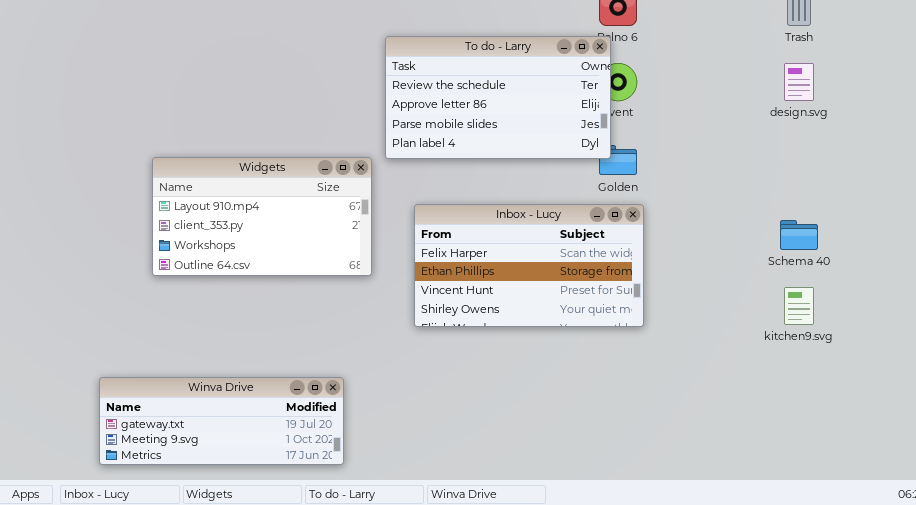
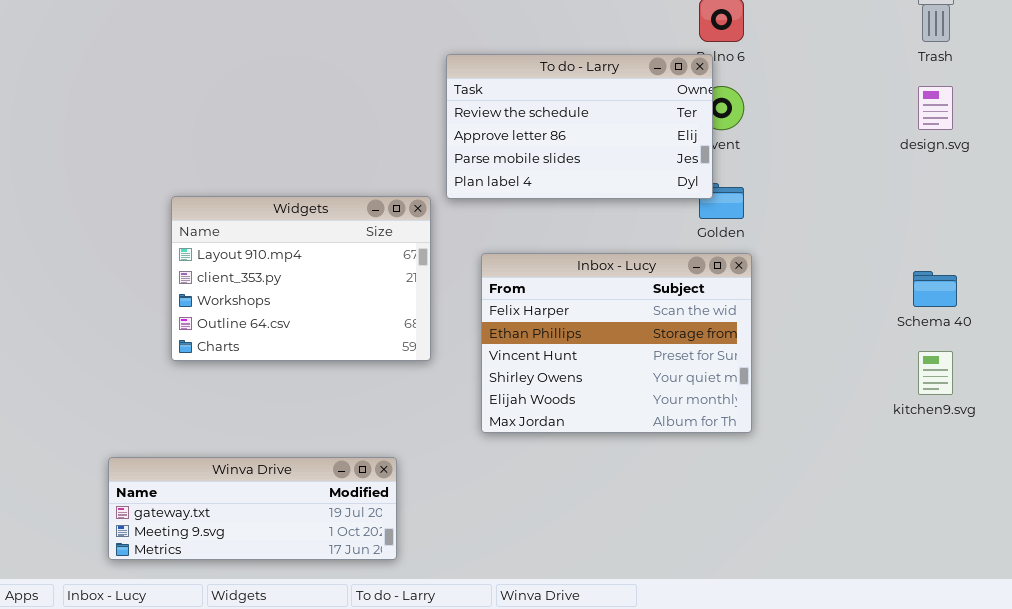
Widgets: [152,157,372,276] -> [171,196,431,361], resized
Inbox - Lucy: [414,204,644,327] -> [481,253,752,433], resized

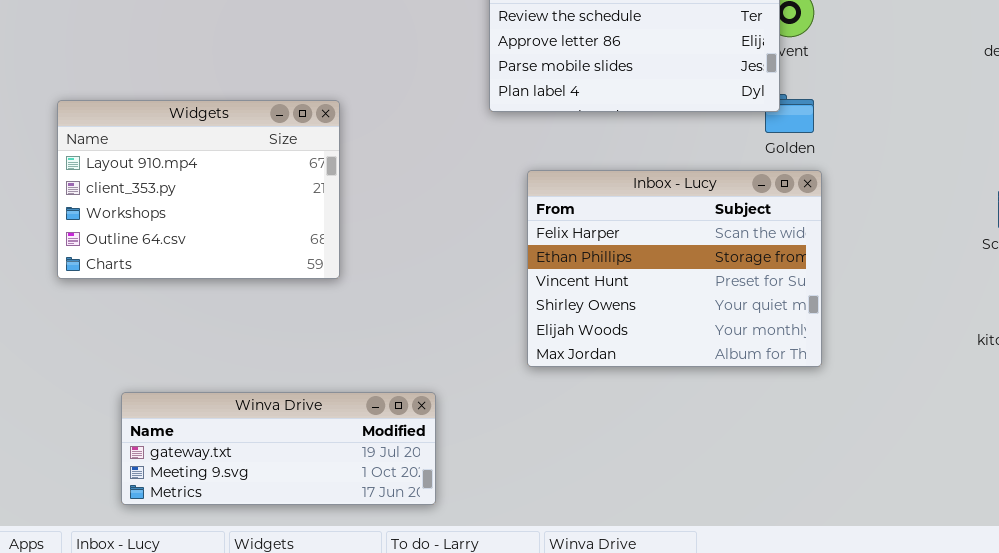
Widgets: [171,196,431,361] -> [57,100,340,279], moved

